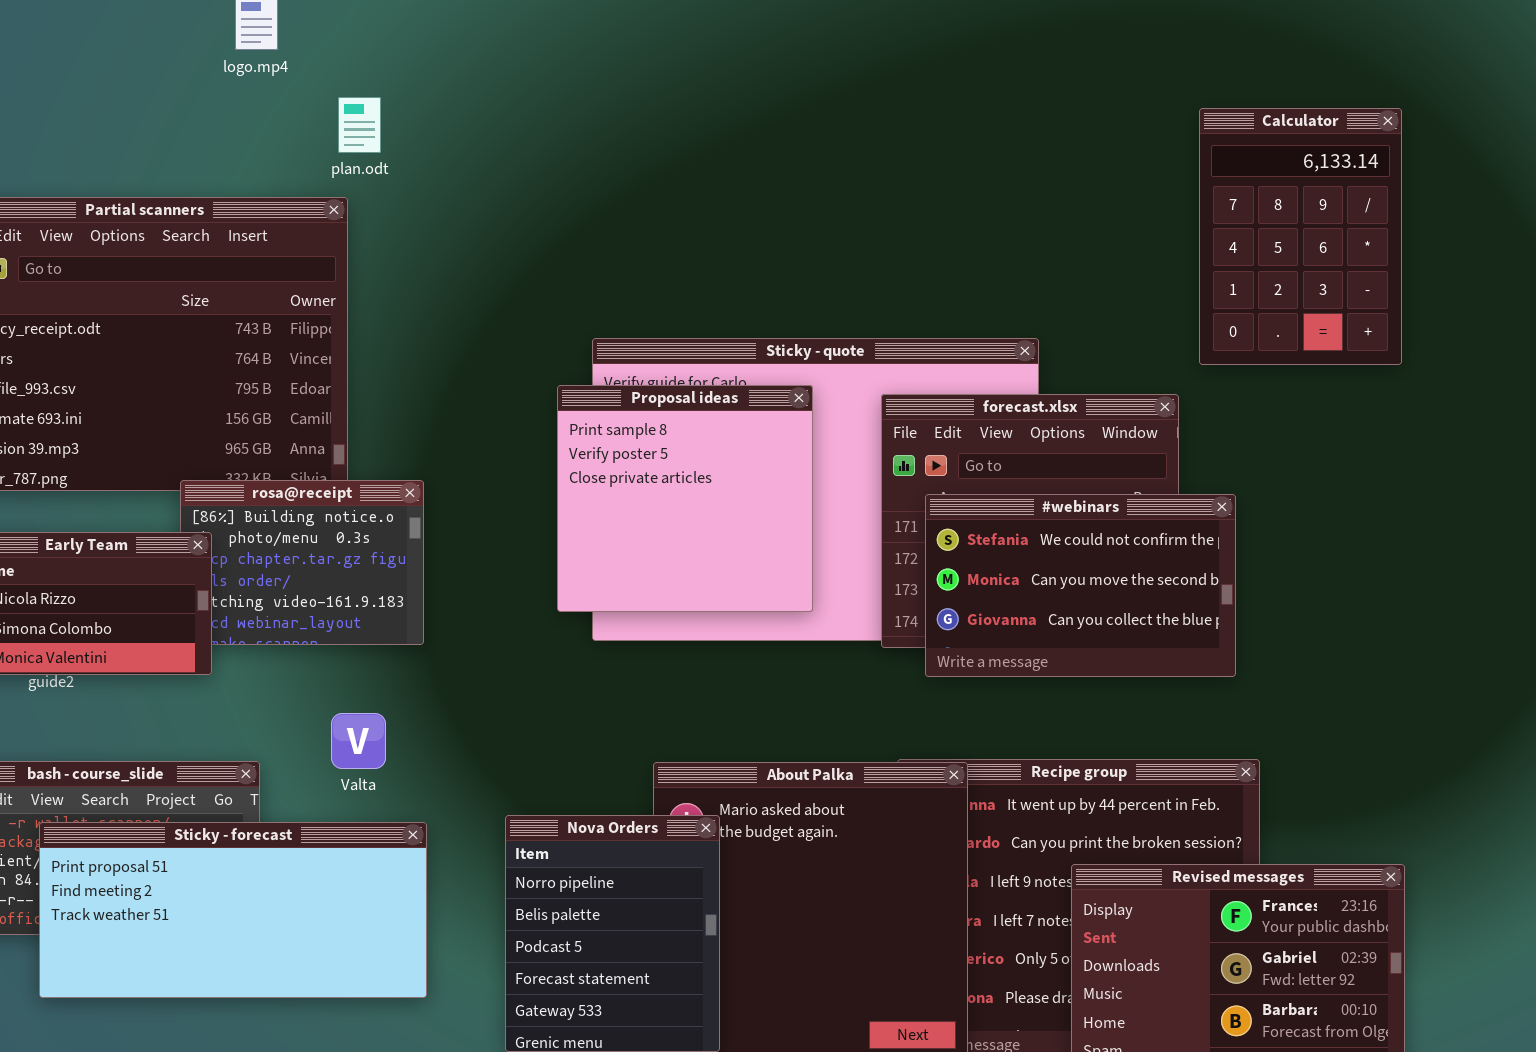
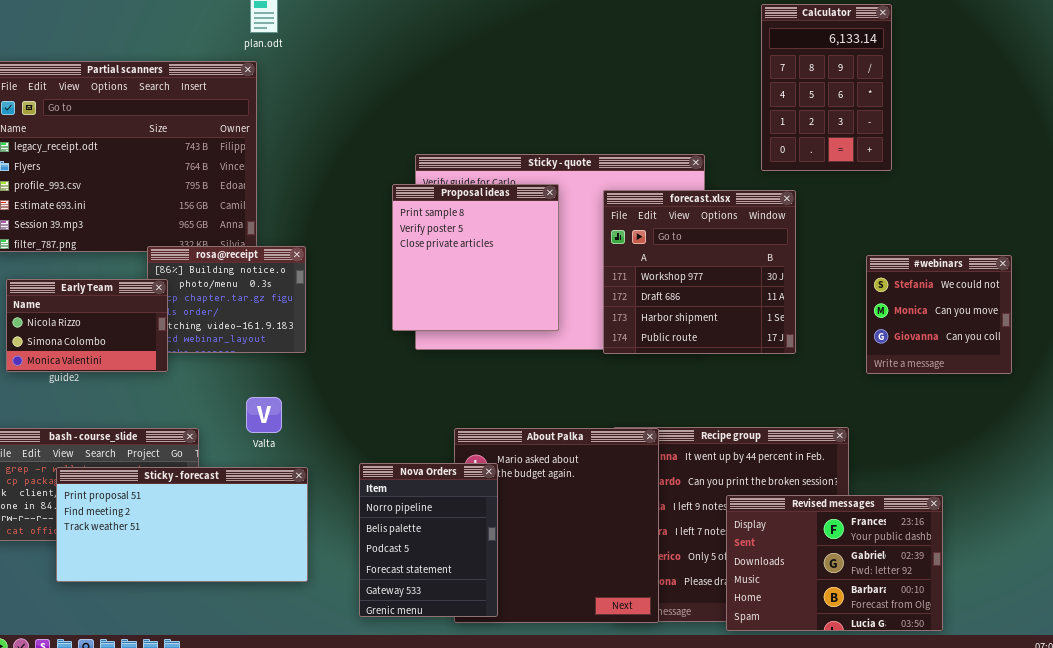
Calculator: [1199,108,1402,365] -> [761,4,892,171], moved
#webinars: [925,494,1236,677] -> [866,255,1012,374], moved, resized

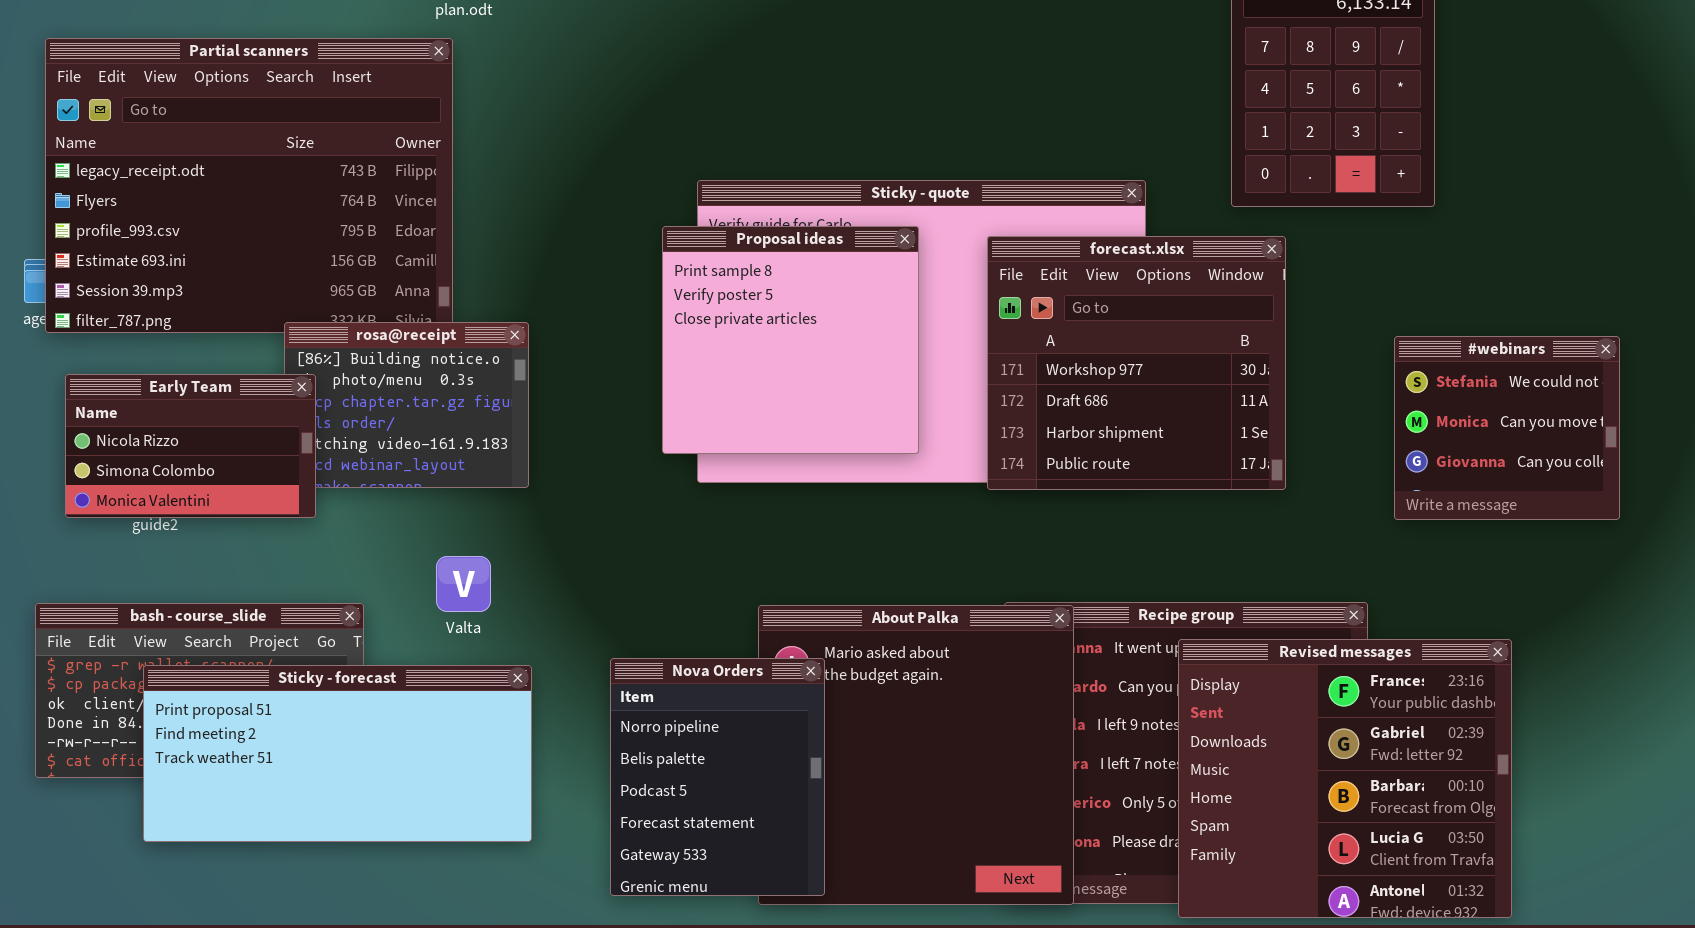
Revised messages: [726,495,943,631] -> [1178,639,1512,918], resized

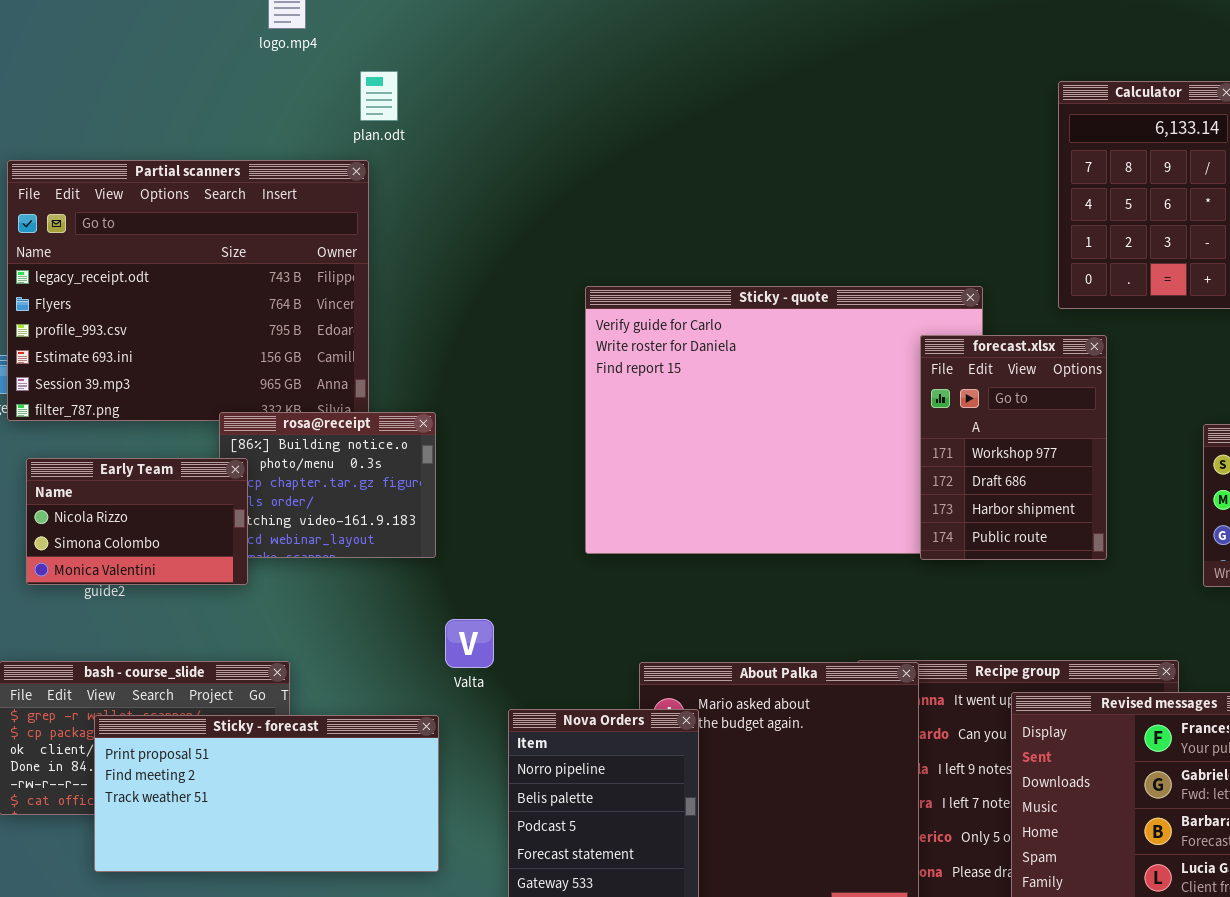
Proposal ideas: [662,226,919,454] -> none, closed
forecast.xlsx: [987,236,1286,490] -> [920,335,1107,560], resized
Valta: [436,556,491,612] -> [445,619,494,668], moved

